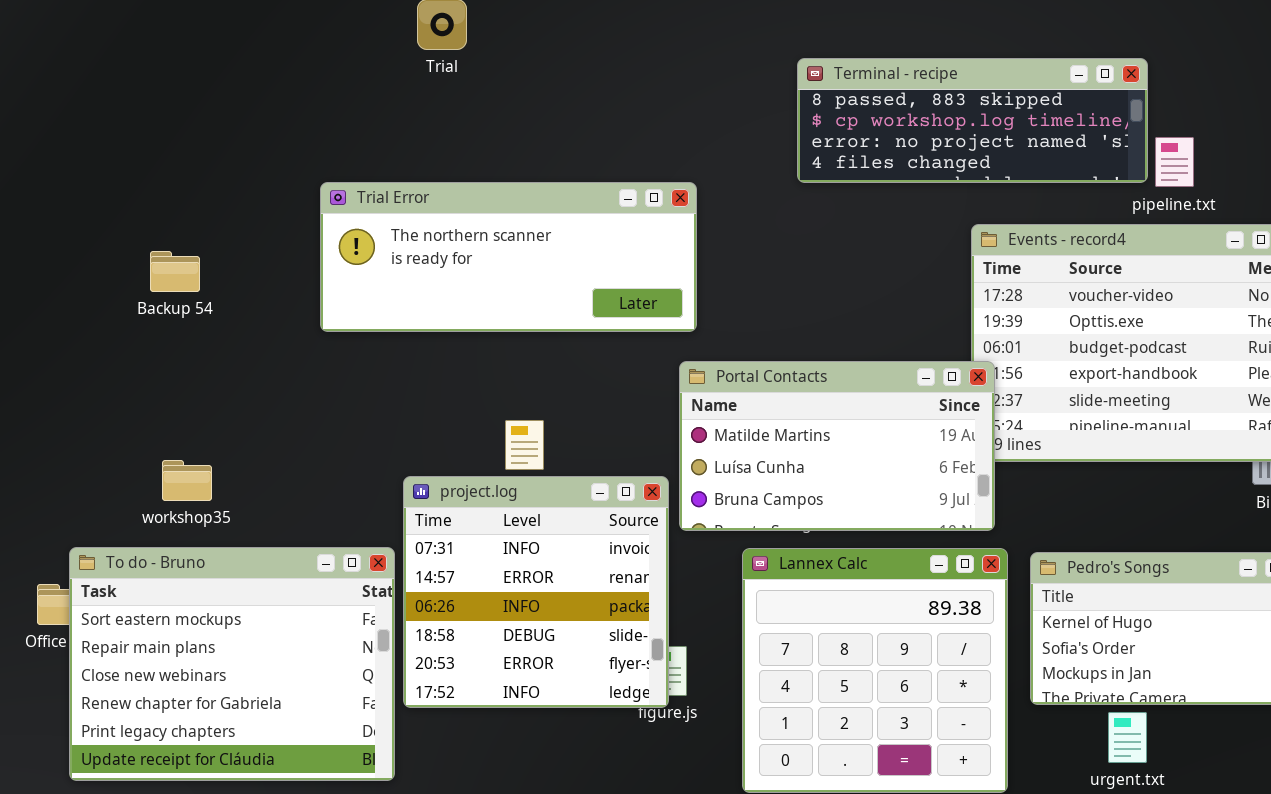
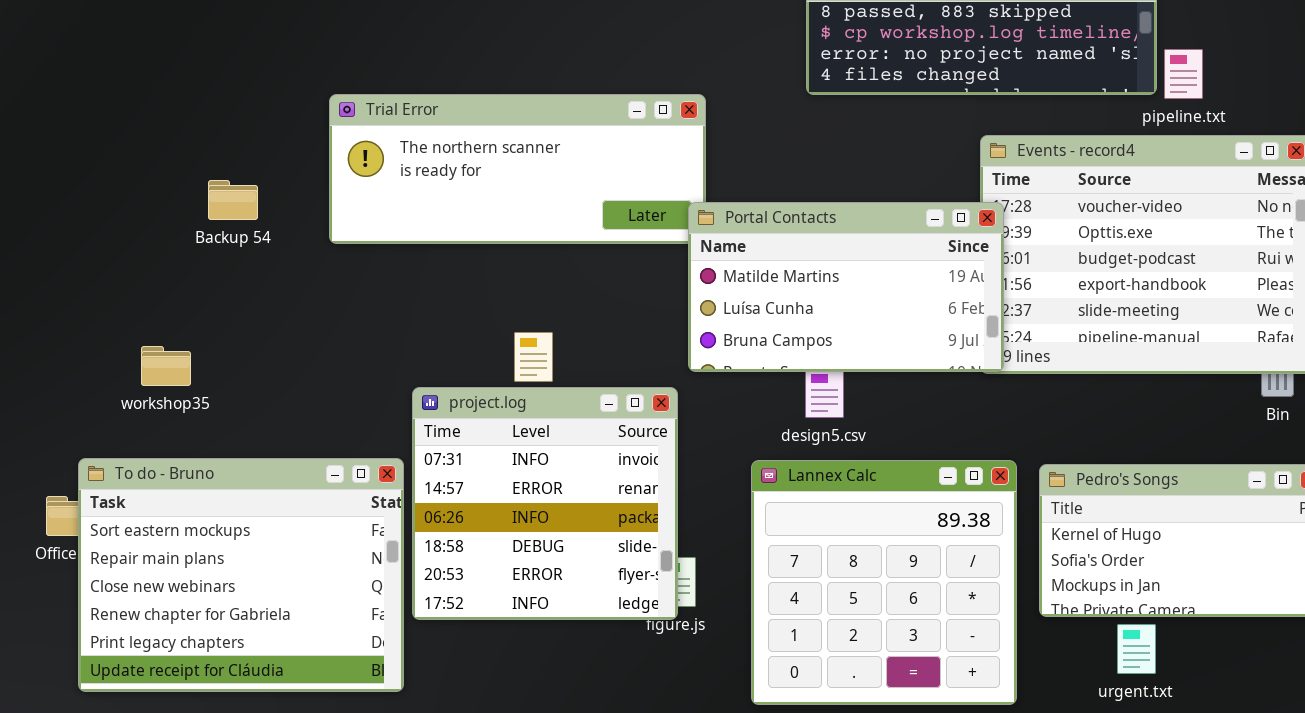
Backup 54: [150,251,200,292] -> [208,180,258,220], moved
Portal Contacts: [679,361,995,531] -> [688,202,1004,372], moved
workshop35: [162,460,212,501] -> [141,346,191,386], moved

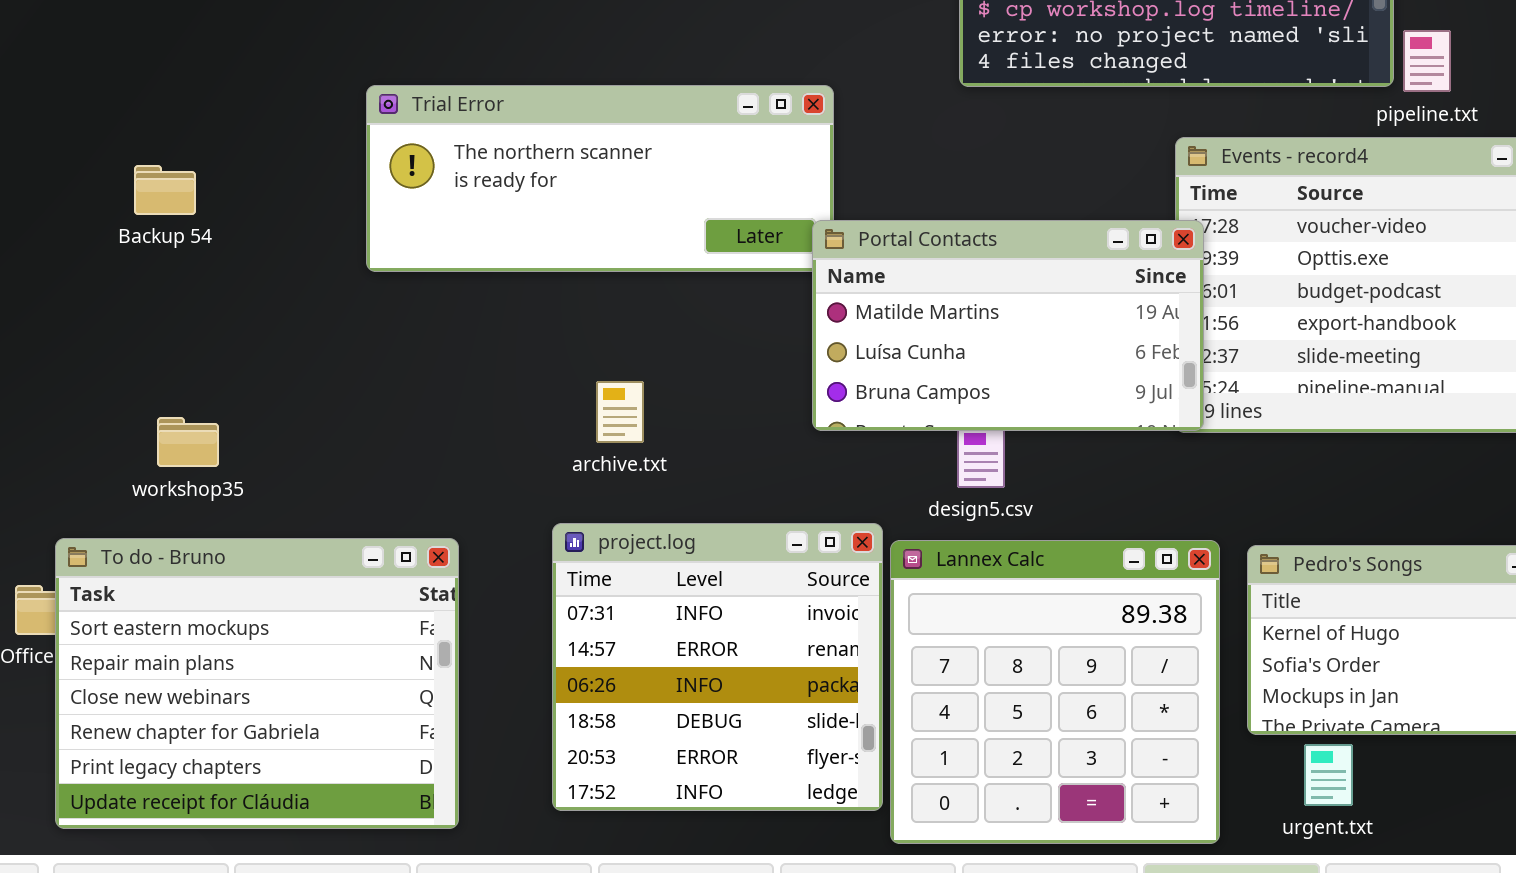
Backup 54: [208,180,258,220] -> [134,165,196,215], moved
workshop35: [141,346,191,386] -> [157,417,219,467], moved
project.log: [412,387,678,620] -> [552,523,883,811], moved
urgent.txt: [1117,624,1156,674] -> [1304,744,1353,806], moved

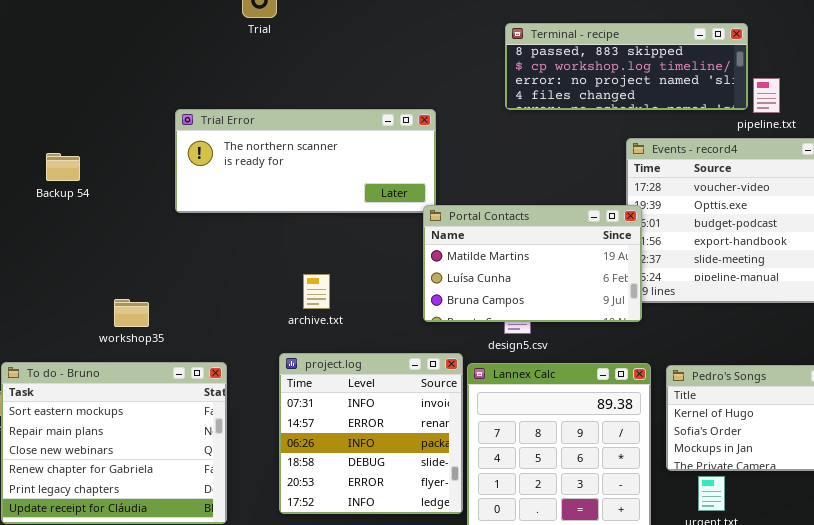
Portal Contacts: [812,220,1204,431] -> [423,205,642,322], moved
workshop35: [157,417,219,467] -> [114,299,149,327], moved

